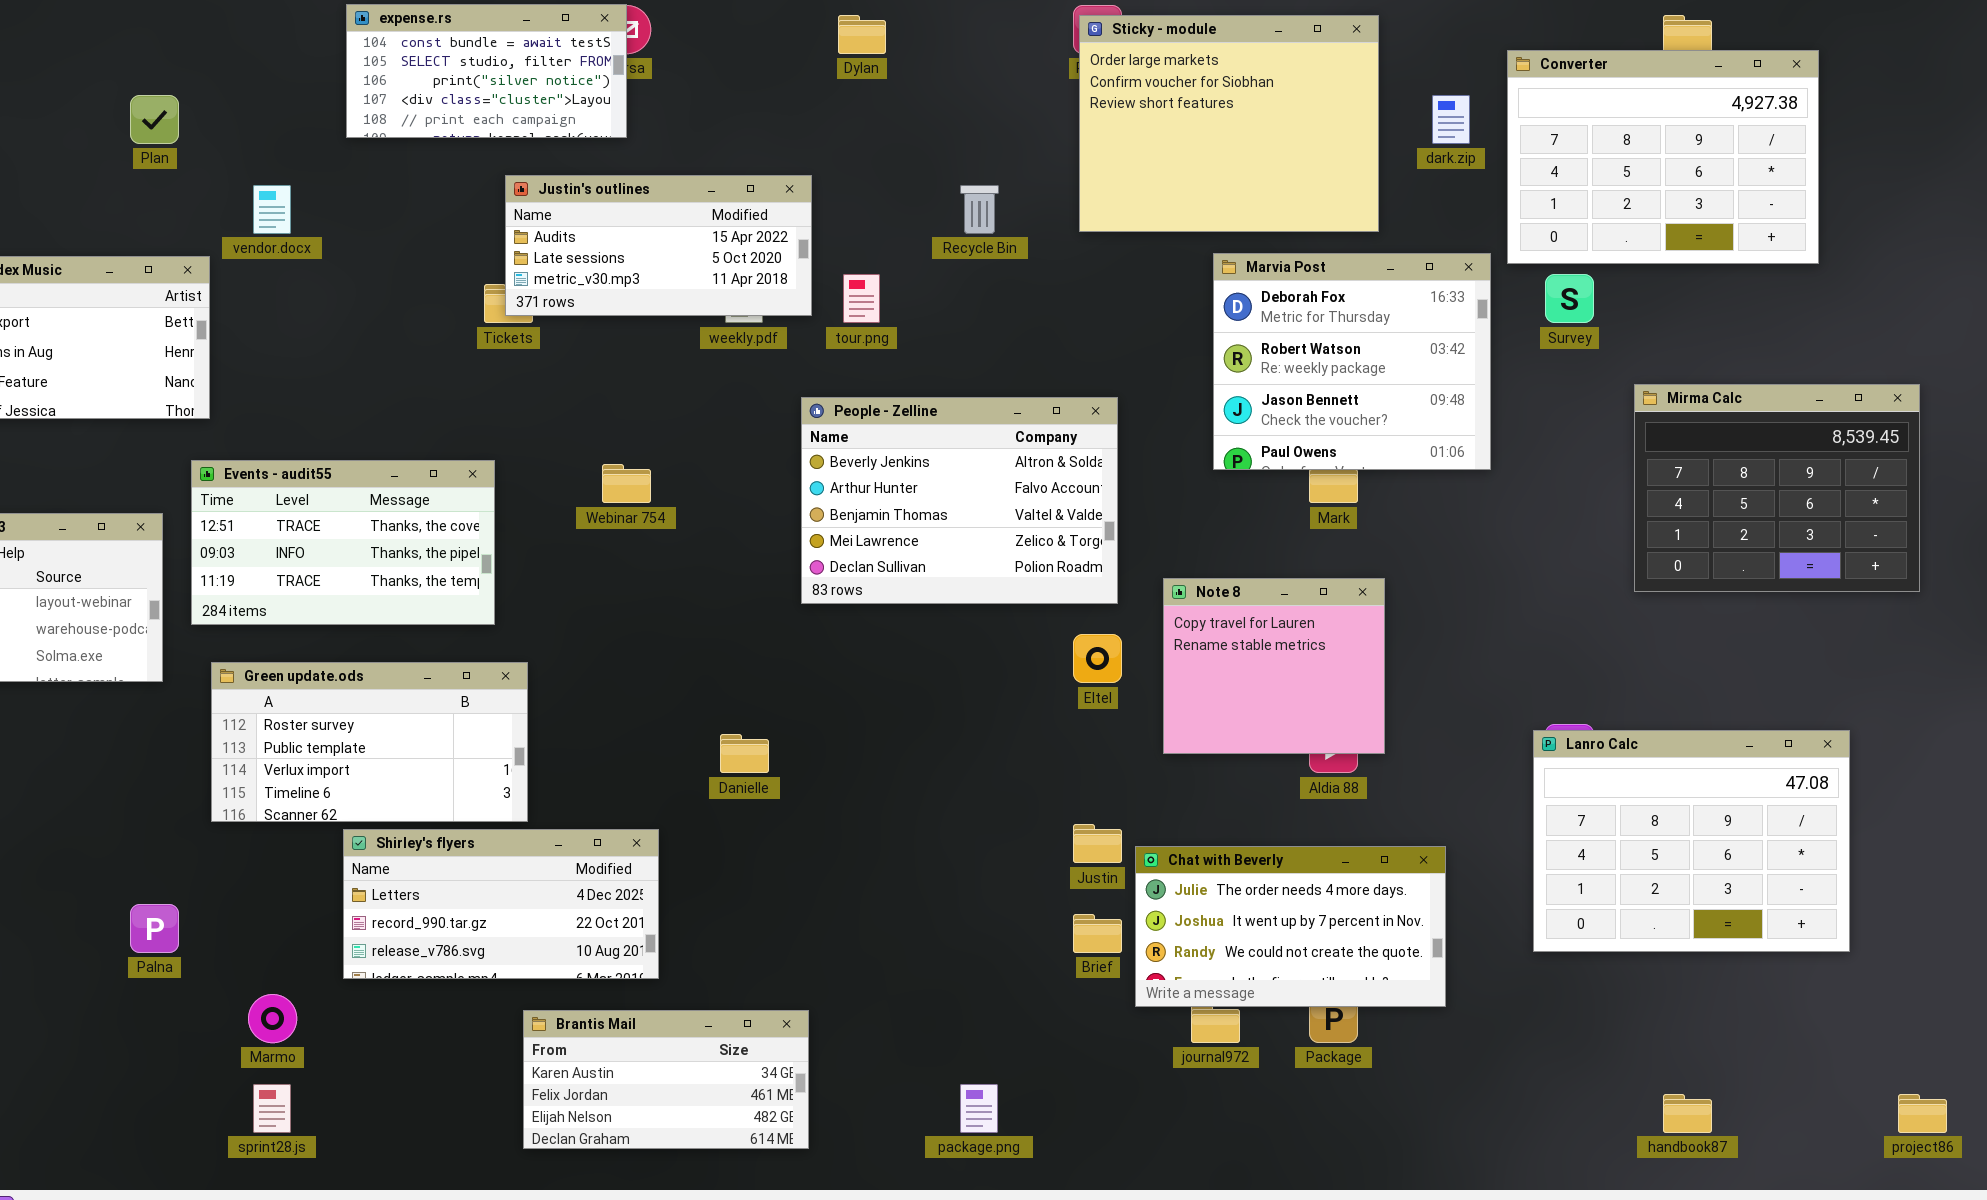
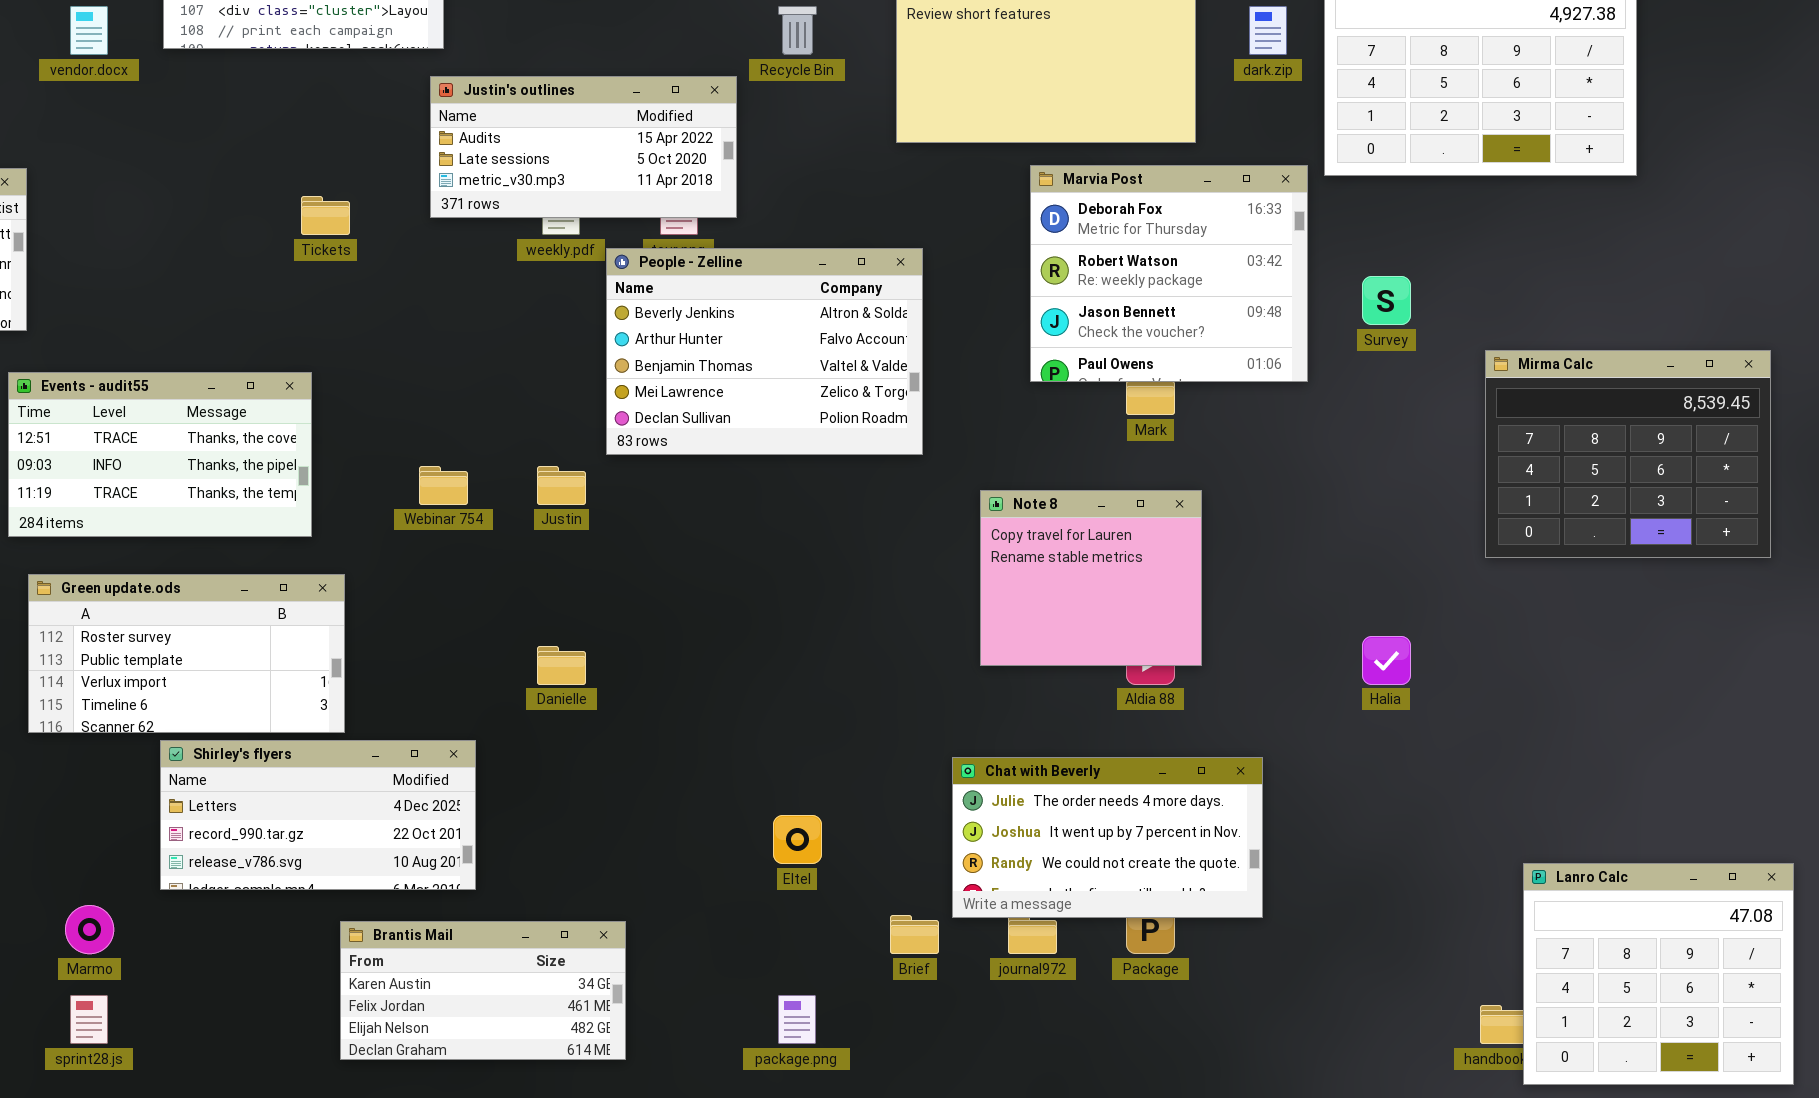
Justin's outlines: [505,175,812,316] -> [430,76,737,218], moved
vendor.docx: [253,185,291,234] -> [70,6,108,55], moved
Recycle Bin: [960,185,999,234] -> [778,6,817,55], moved
Survey: [1545,274,1594,323] -> [1362,276,1411,325], moved
Mirma Calc: [1634,384,1920,592] -> [1485,350,1771,558], moved
People - Zelline: [801,397,1118,604] -> [606,248,923,455], moved
Webinar 754: [602,464,651,503] -> [419,466,468,505], moved
Eltel: [1073,634,1122,683] -> [773,815,822,864], moved
Lanro Calc: [1533,730,1850,952] -> [1523,863,1794,1085], moved, resized
Justin: [1073,824,1122,863] -> [537,466,586,505], moved
Brief: [1073,914,1122,953] -> [890,915,939,954], moved

